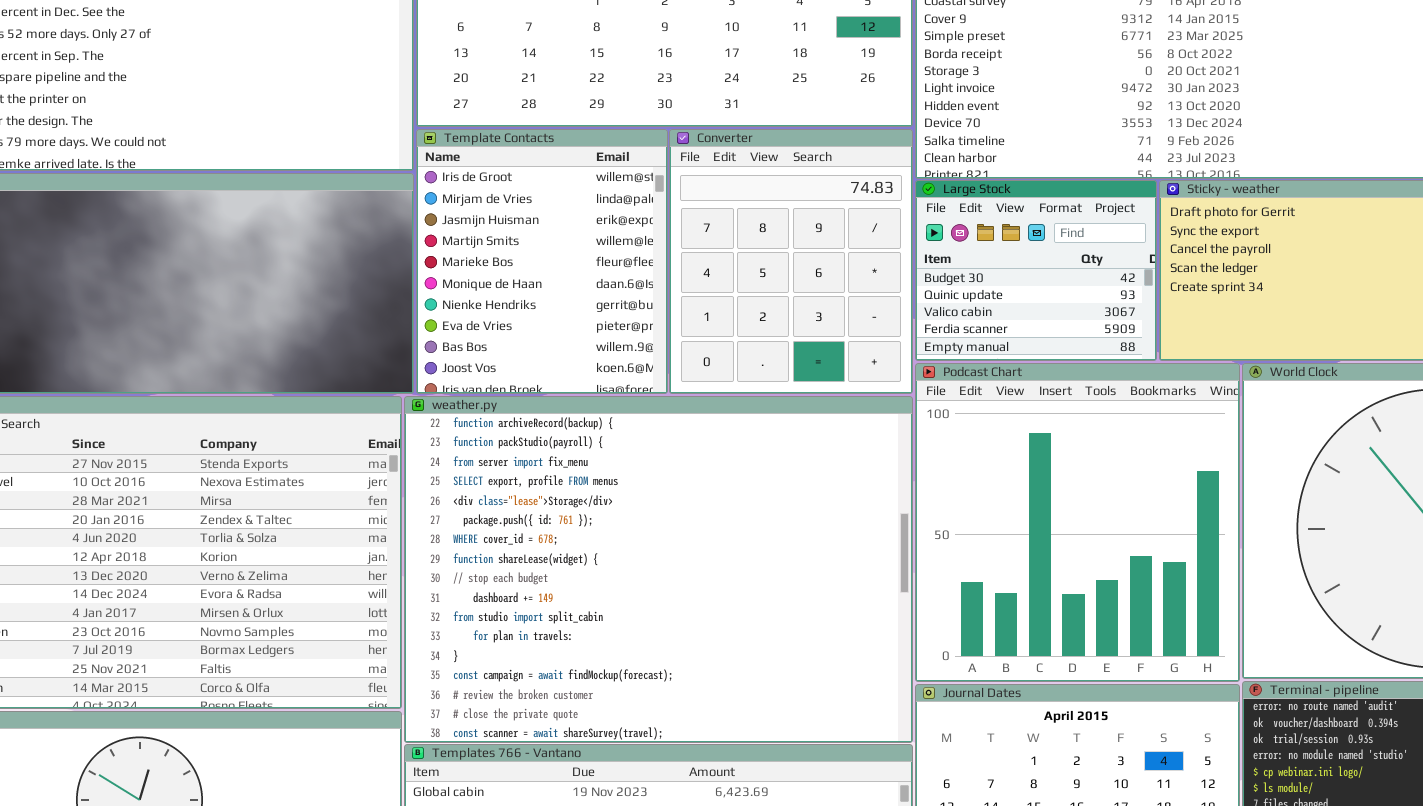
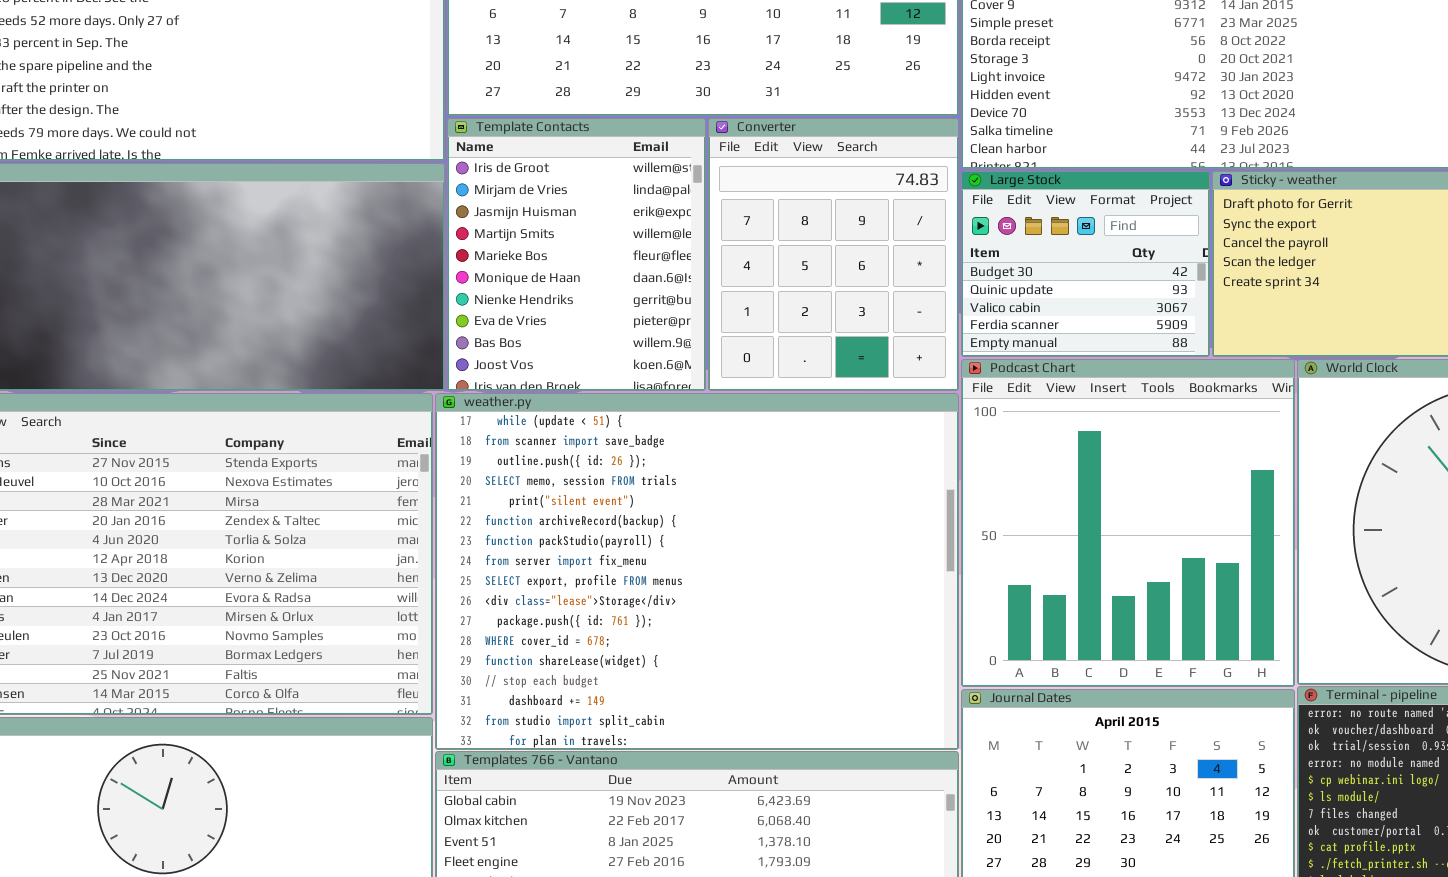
weather.py: [404,396,913,743] -> [435,393,959,750], scrolled up 5 rows

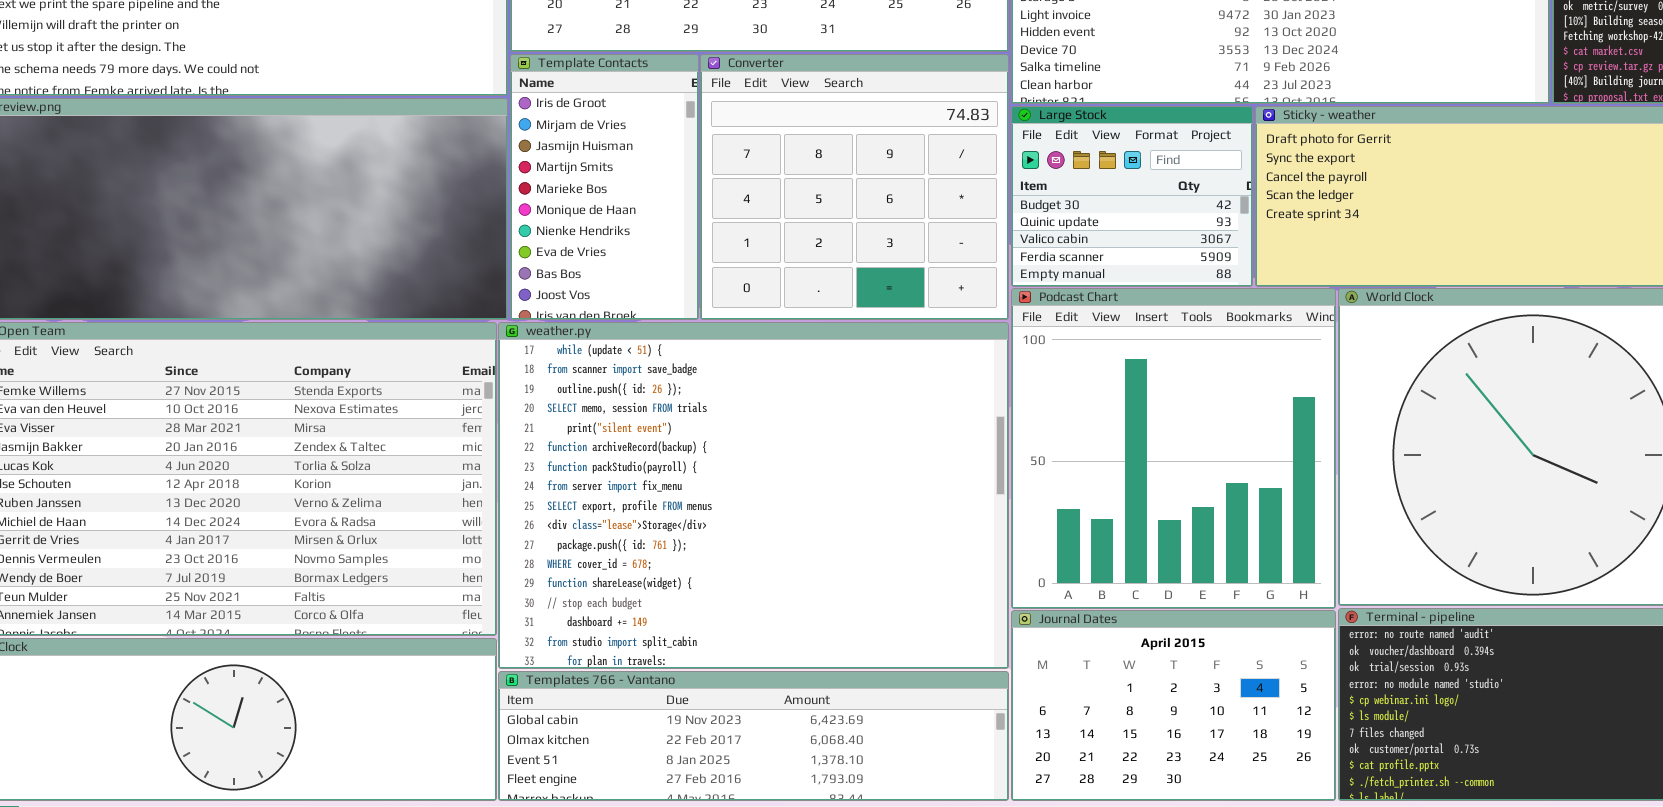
Template Contacts: [447,118,706,391] -> [510,54,699,320], resized
Converter: [708,118,959,391] -> [700,54,1009,320], resized

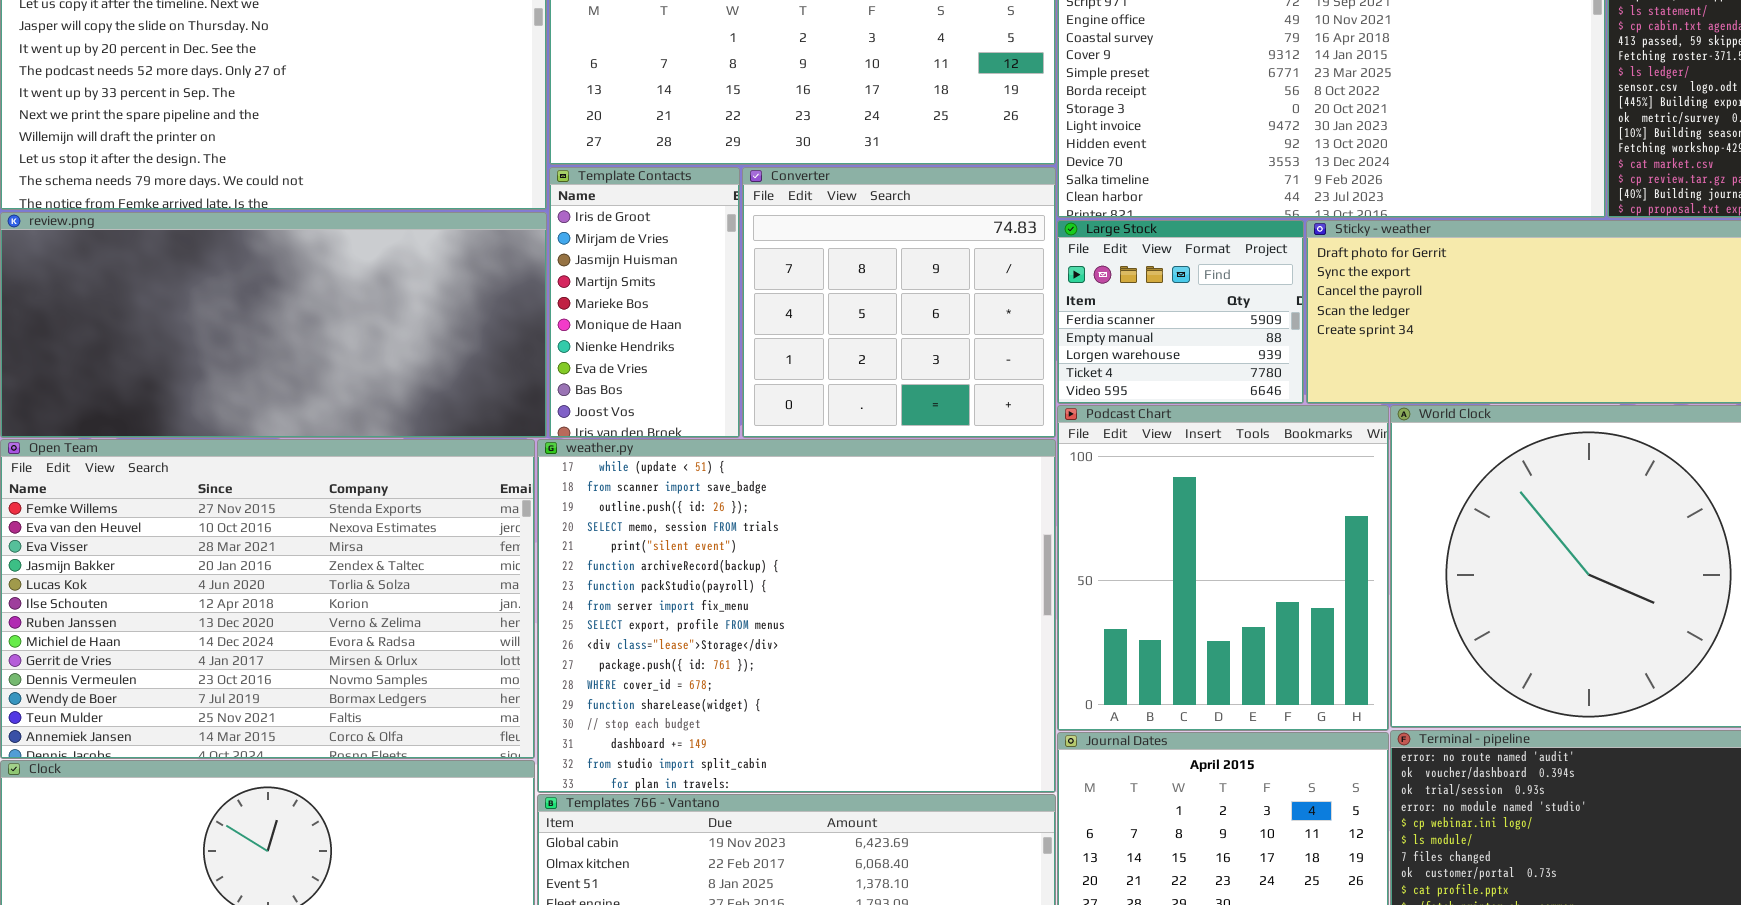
Large Stock: [1011,106,1253,287] -> [1057,220,1304,404], scrolled down 3 rows

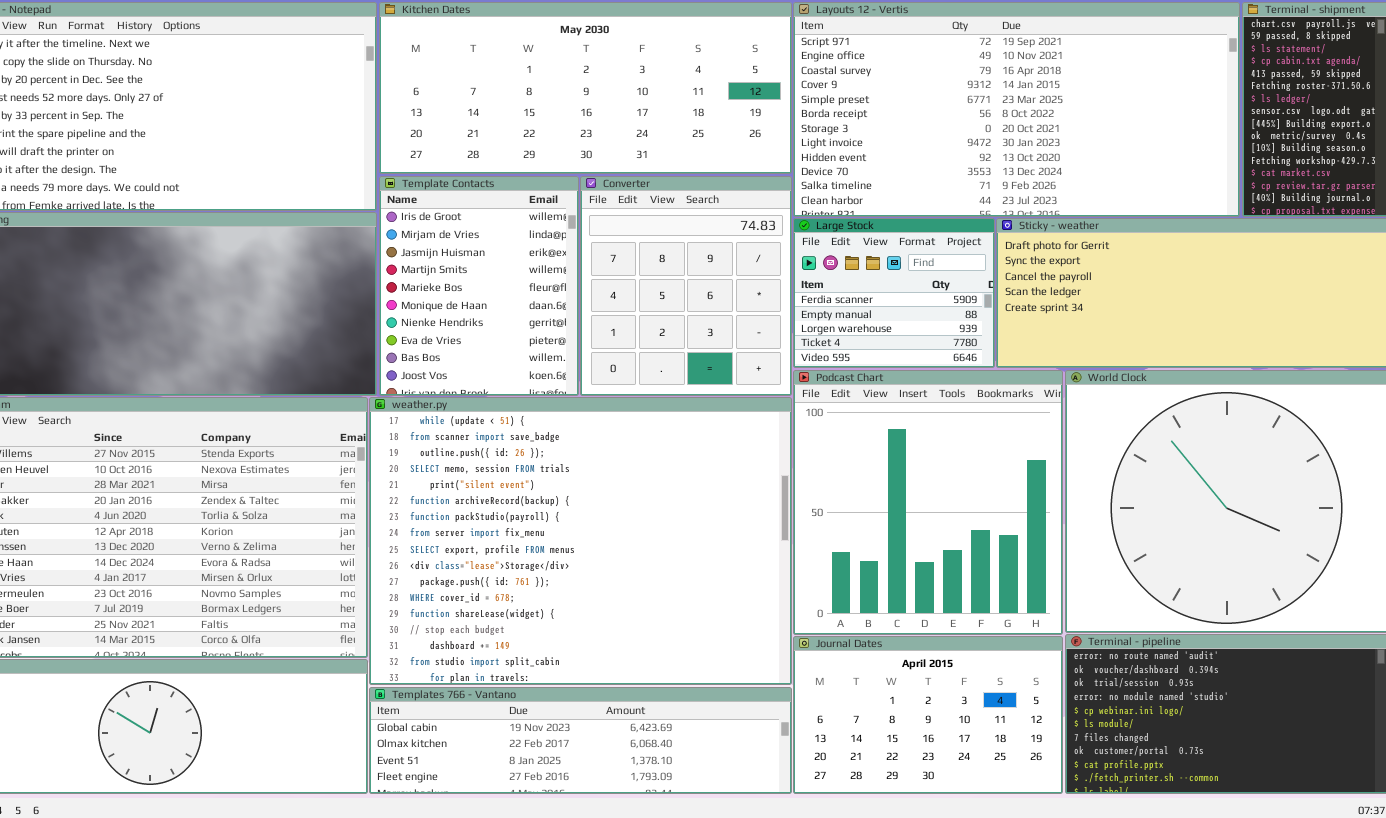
Template Contacts: [549,167,740,438] -> [379,176,579,396], resized
Converter: [742,167,1056,438] -> [580,176,792,396], resized

